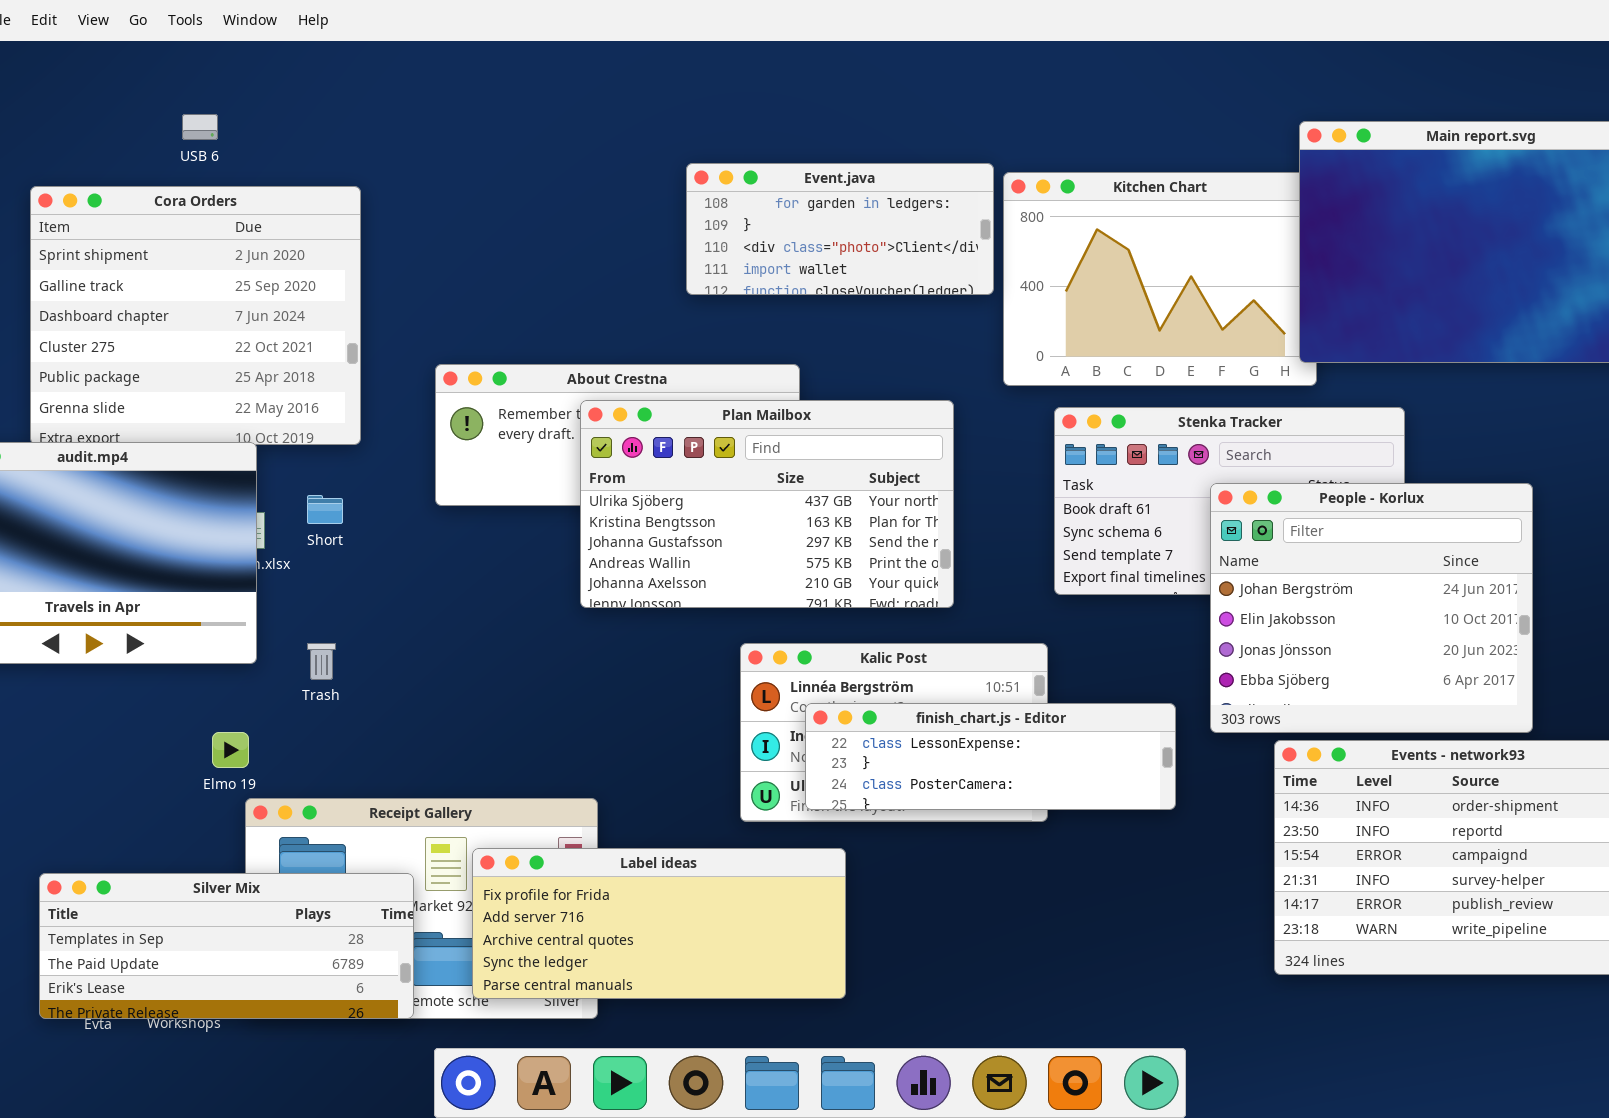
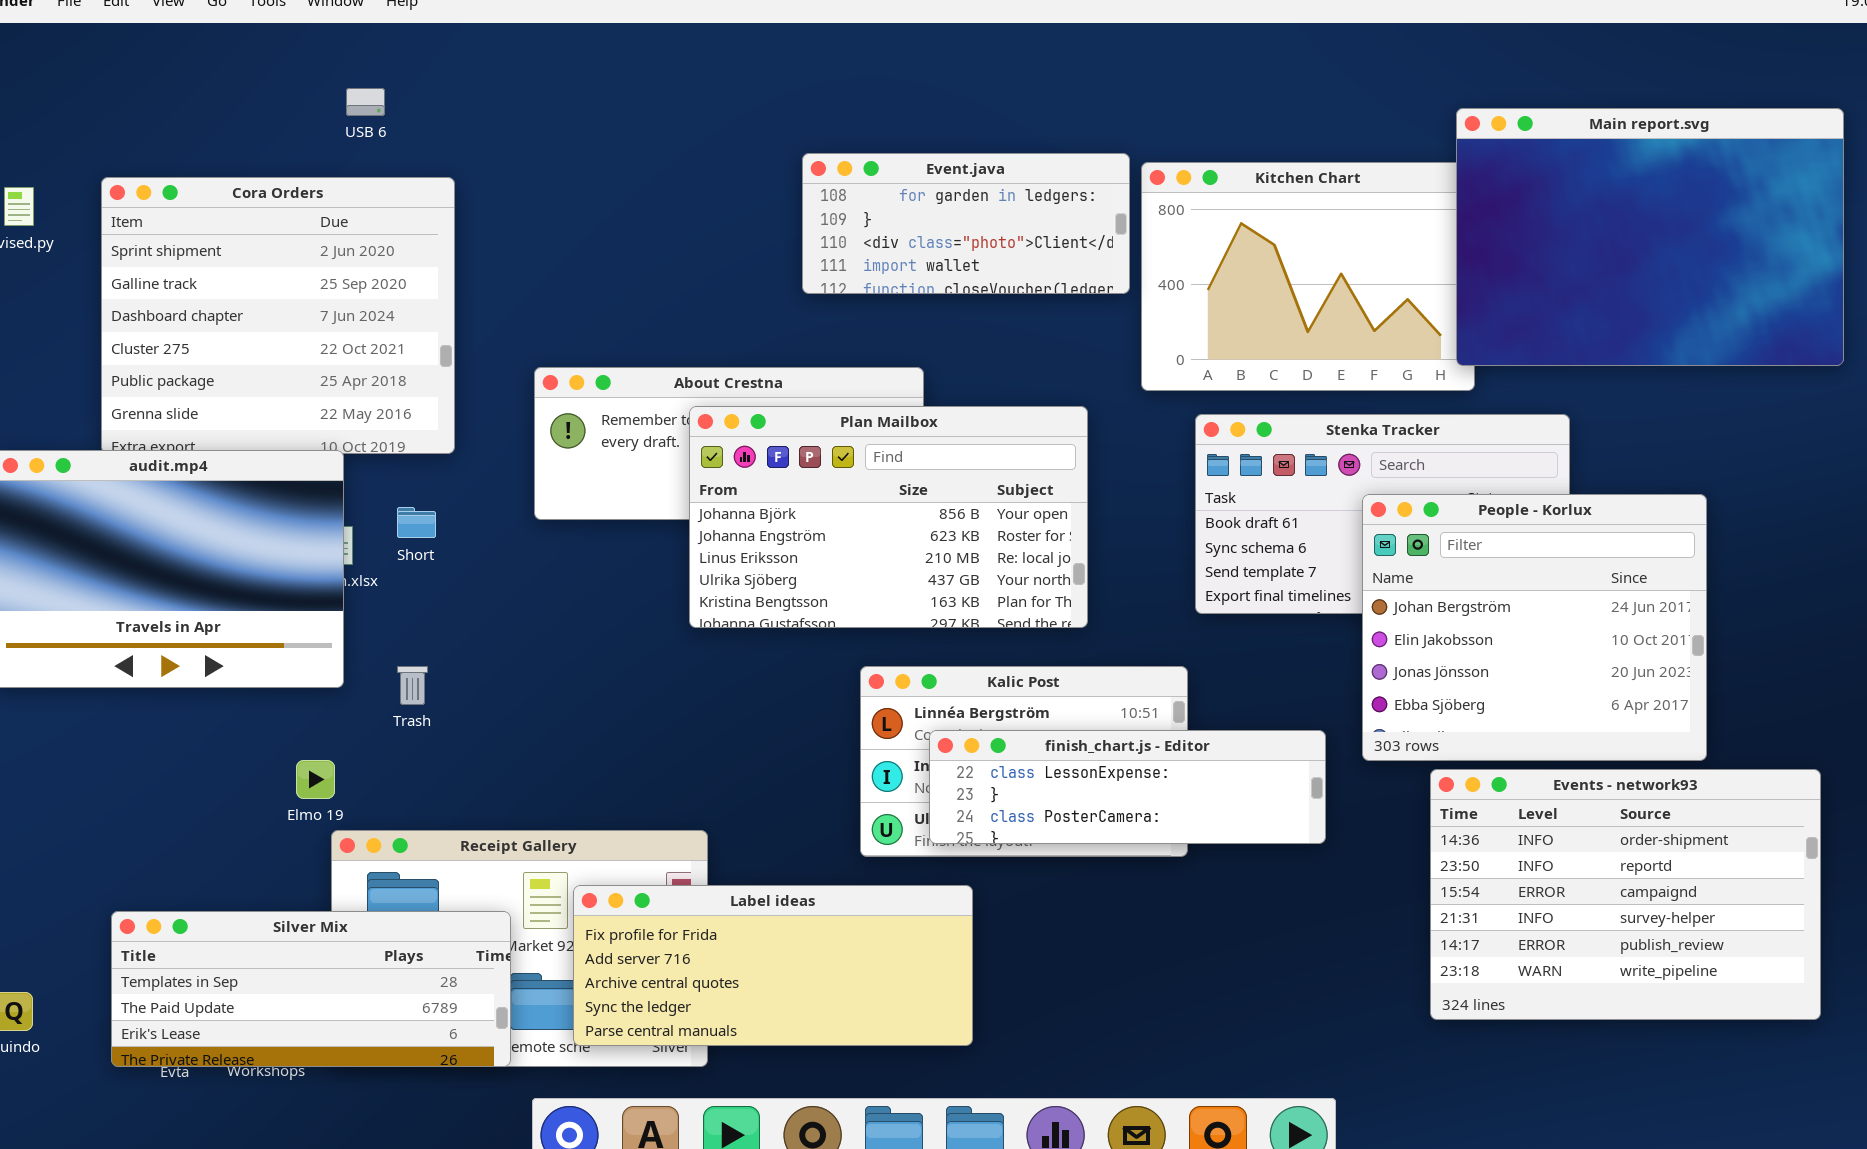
USB 6: [182,114,218,140] -> [346,88,385,116], moved
Plan Mailbox: [580,400,954,608] -> [689,406,1088,628], scrolled up 3 rows

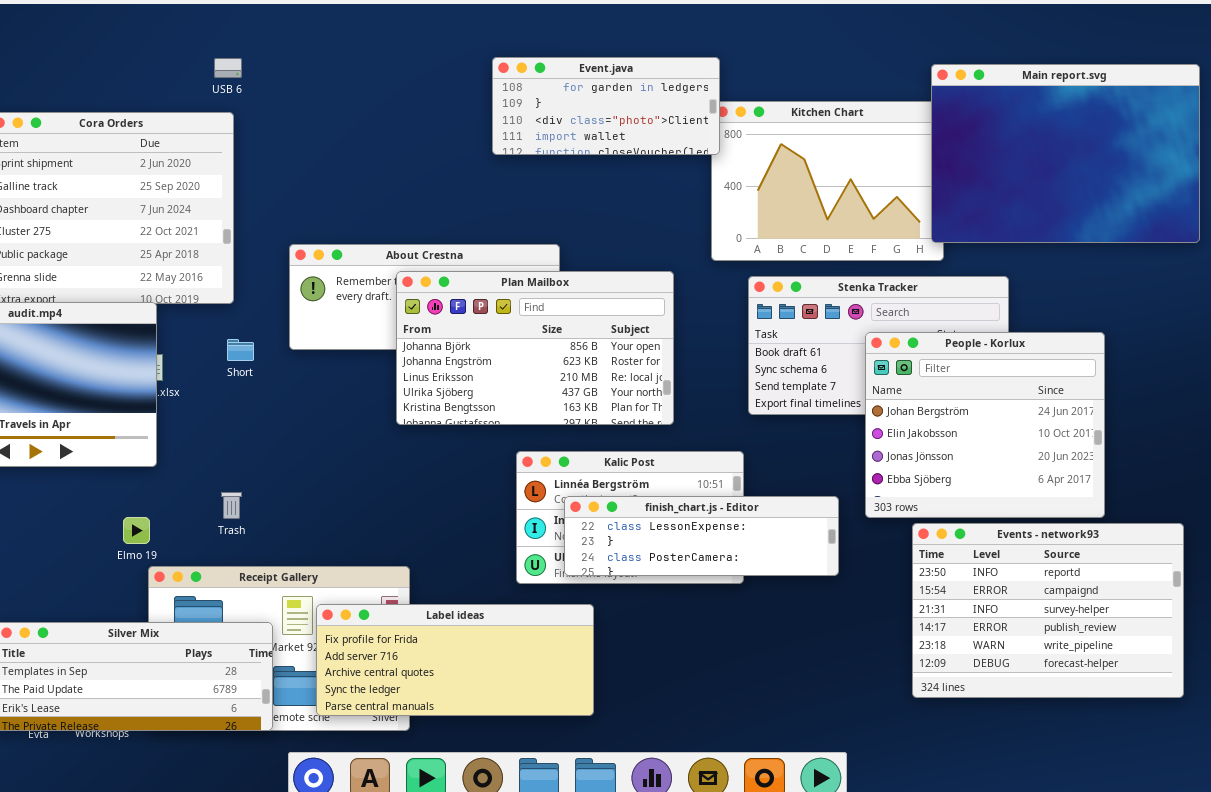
USB 6: [346,88,385,116] -> [214,58,242,78], moved
Event.java: [802,153,1130,294] -> [492,57,720,155], moved
Short: [397,507,436,538] -> [227,339,254,361], moved
Trash: [397,666,428,705] -> [221,492,242,519], moved
Events - network93: [1430,769,1821,1020] -> [912,523,1184,698], scrolled down 1 row

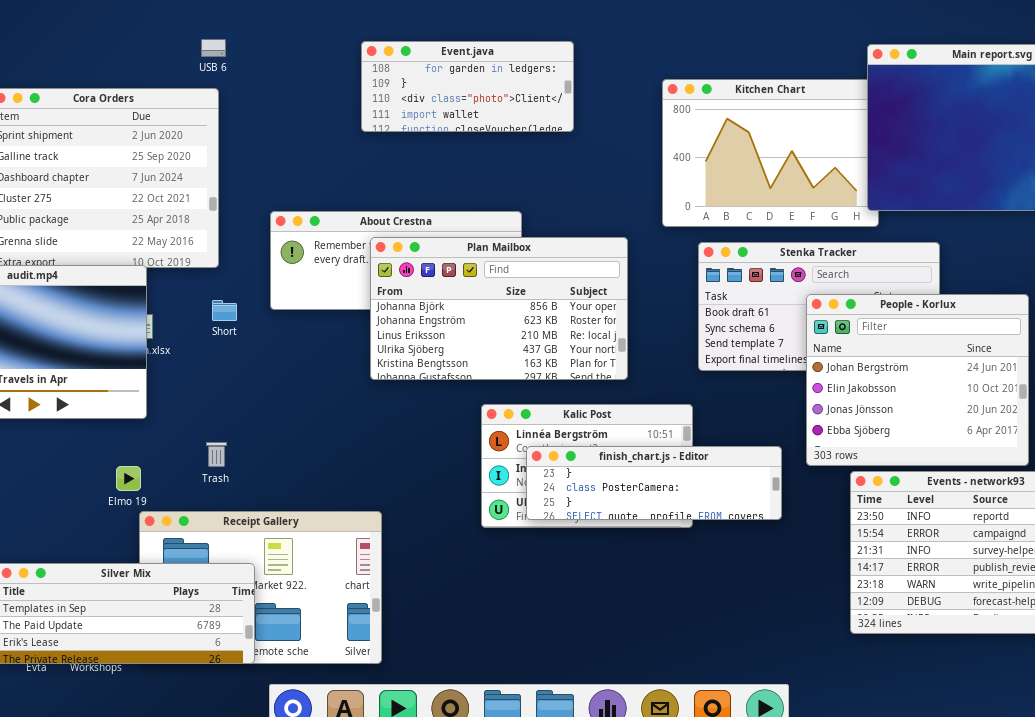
Event.java: [492,57,720,155] -> [361,41,574,132], moved
finish_chart.js - Editor: [564,496,839,576] -> [526,446,782,520], scrolled down 1 row
Label ideas: [316,604,594,716] -> none, closed

